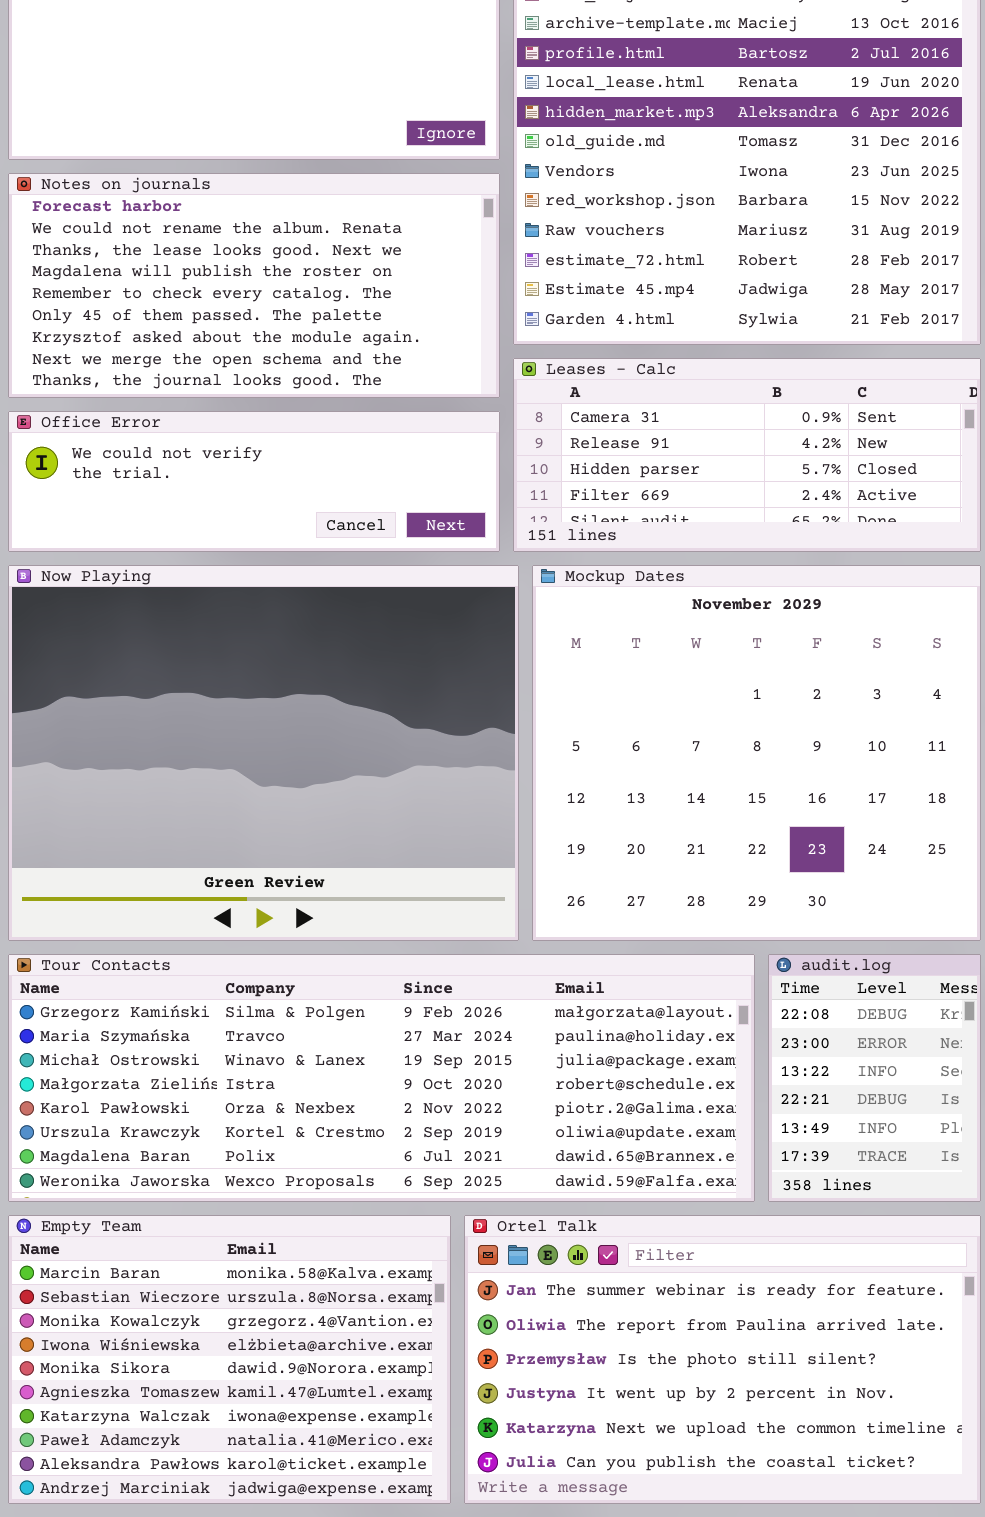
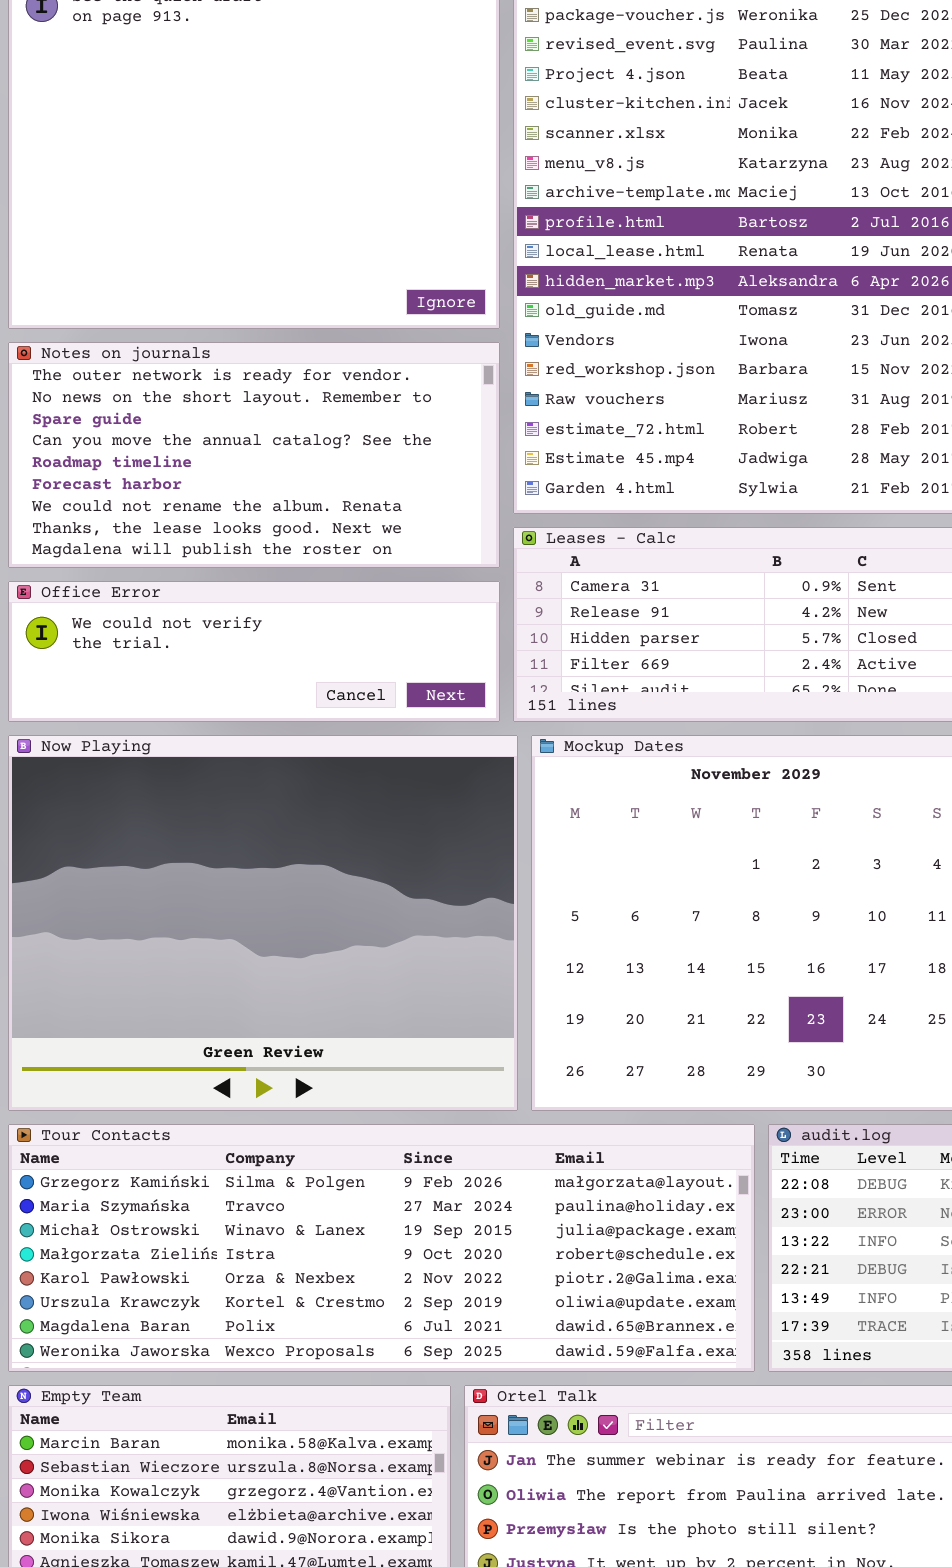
Notes on journals: [8,173,500,398] -> [8,342,500,568], scrolled up 5 rows

